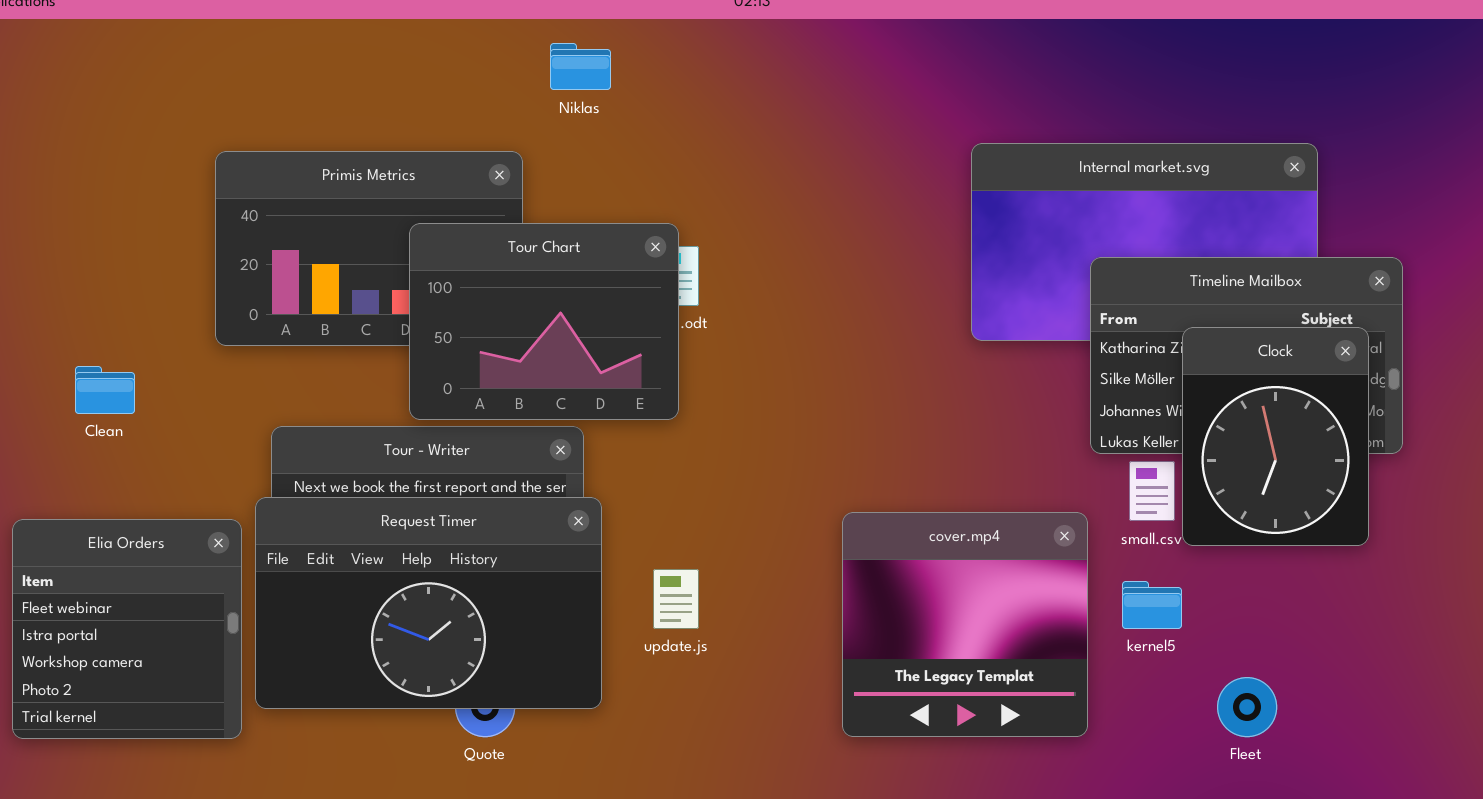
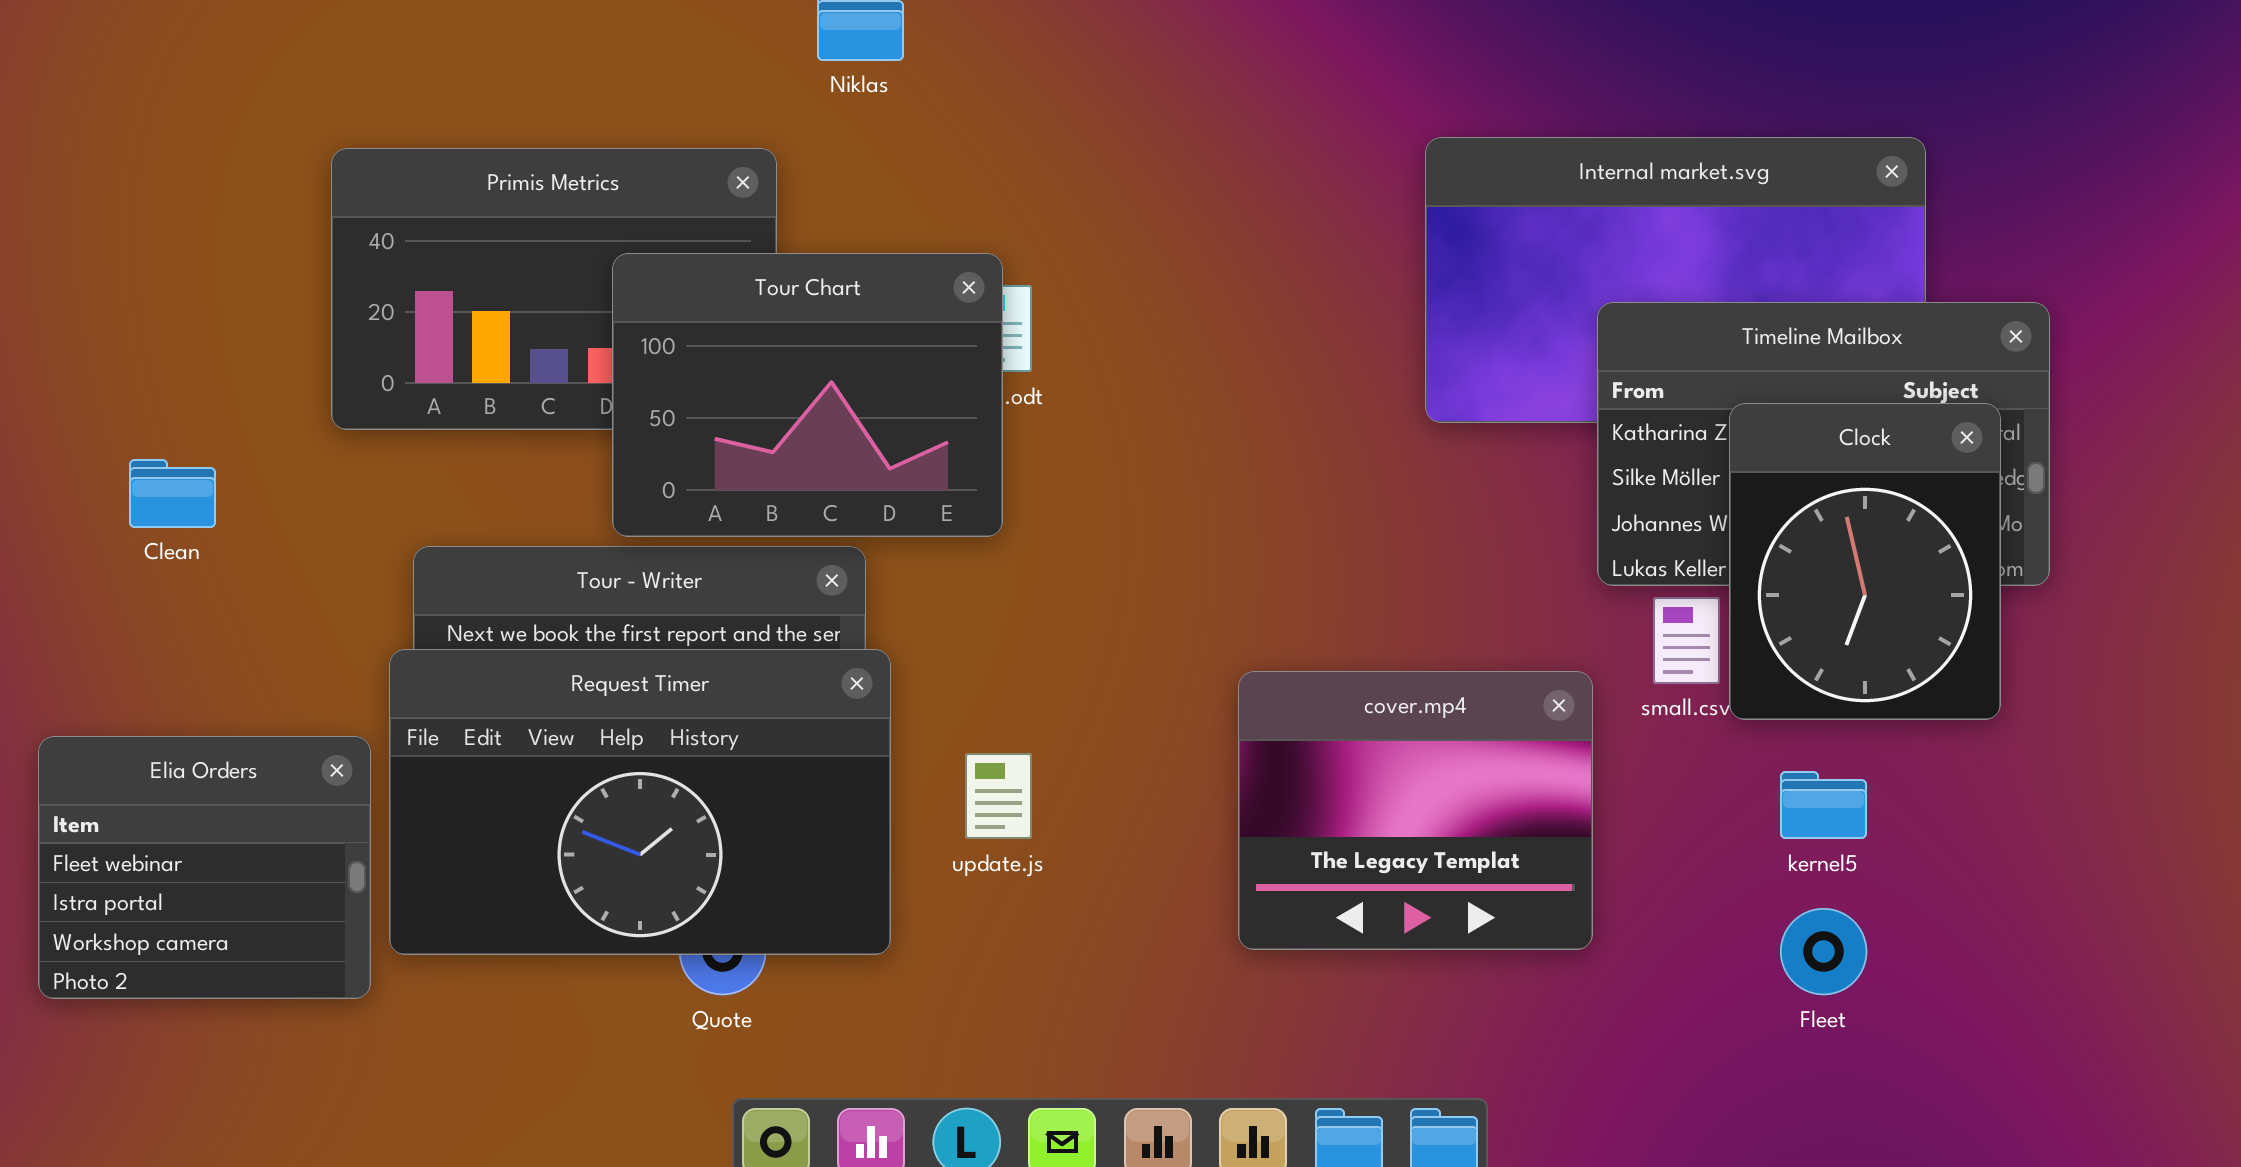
cover.mp4: [842,512,1088,737] -> [1238,671,1593,950], resized
Elia Orders: [12,519,242,739] -> [38,736,371,999], resized
kernel5: [1122,581,1182,629] -> [1780,771,1867,839], moved

